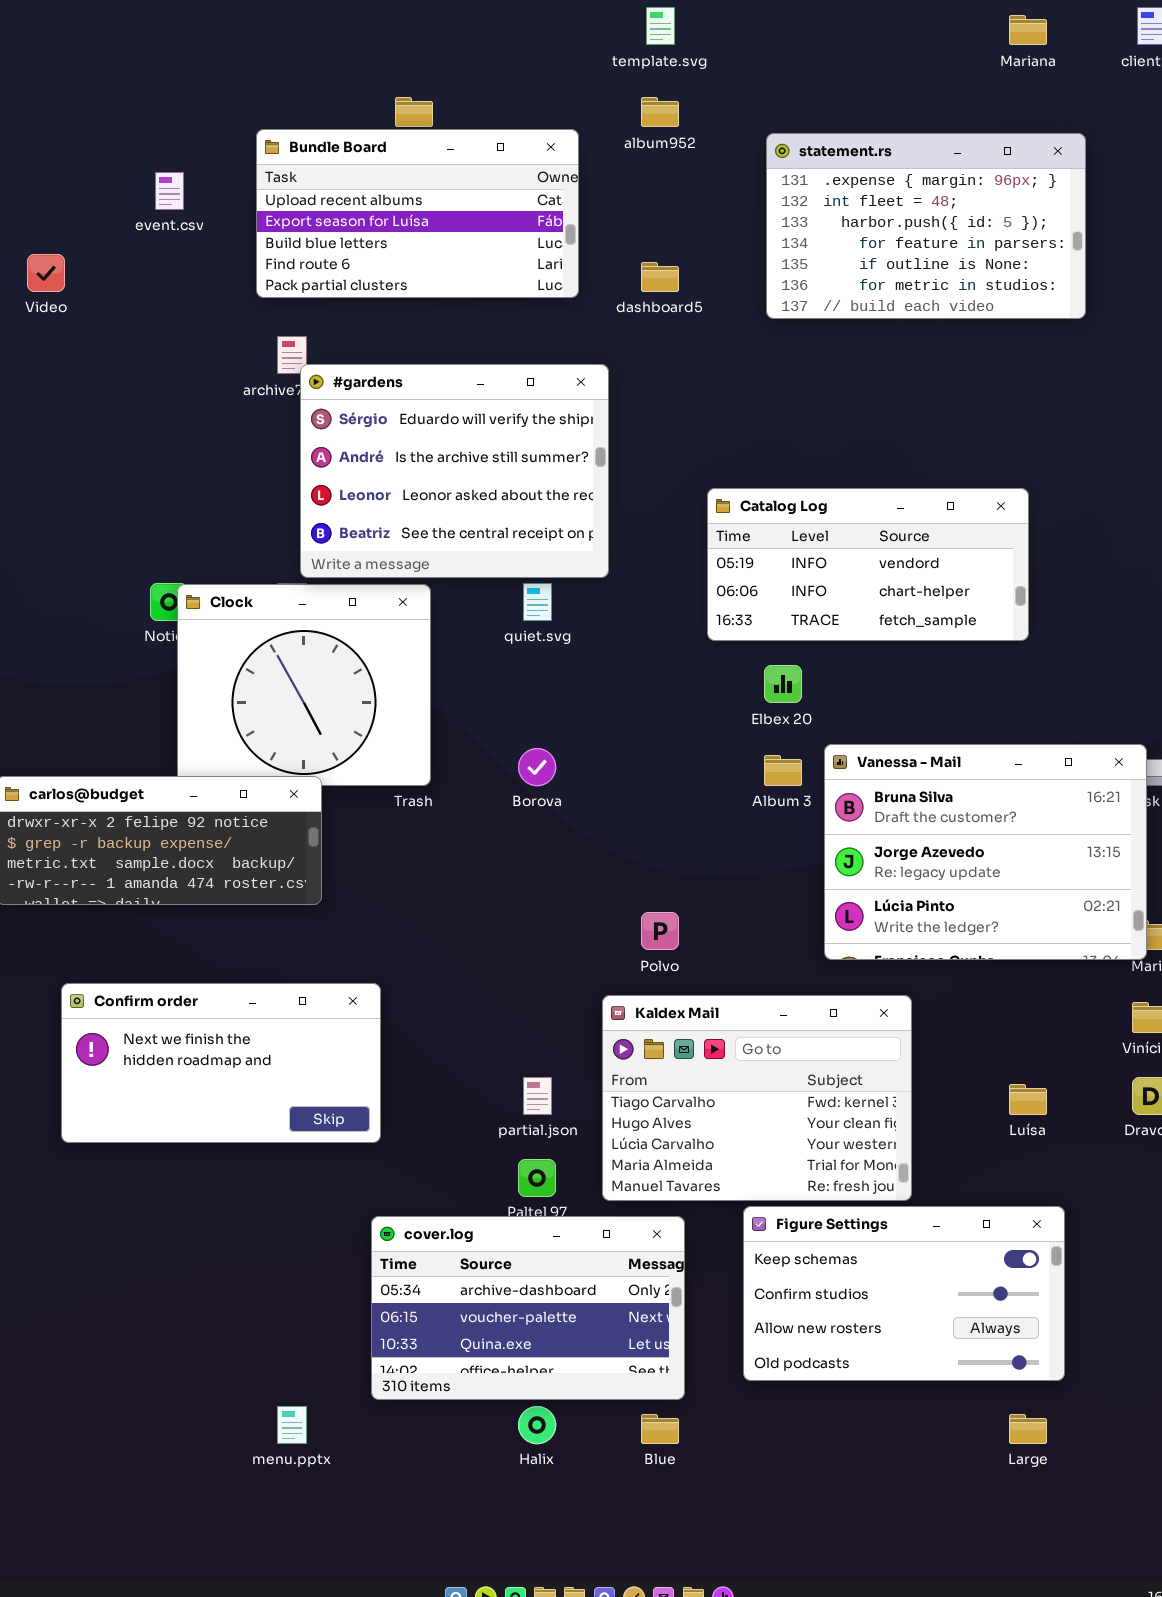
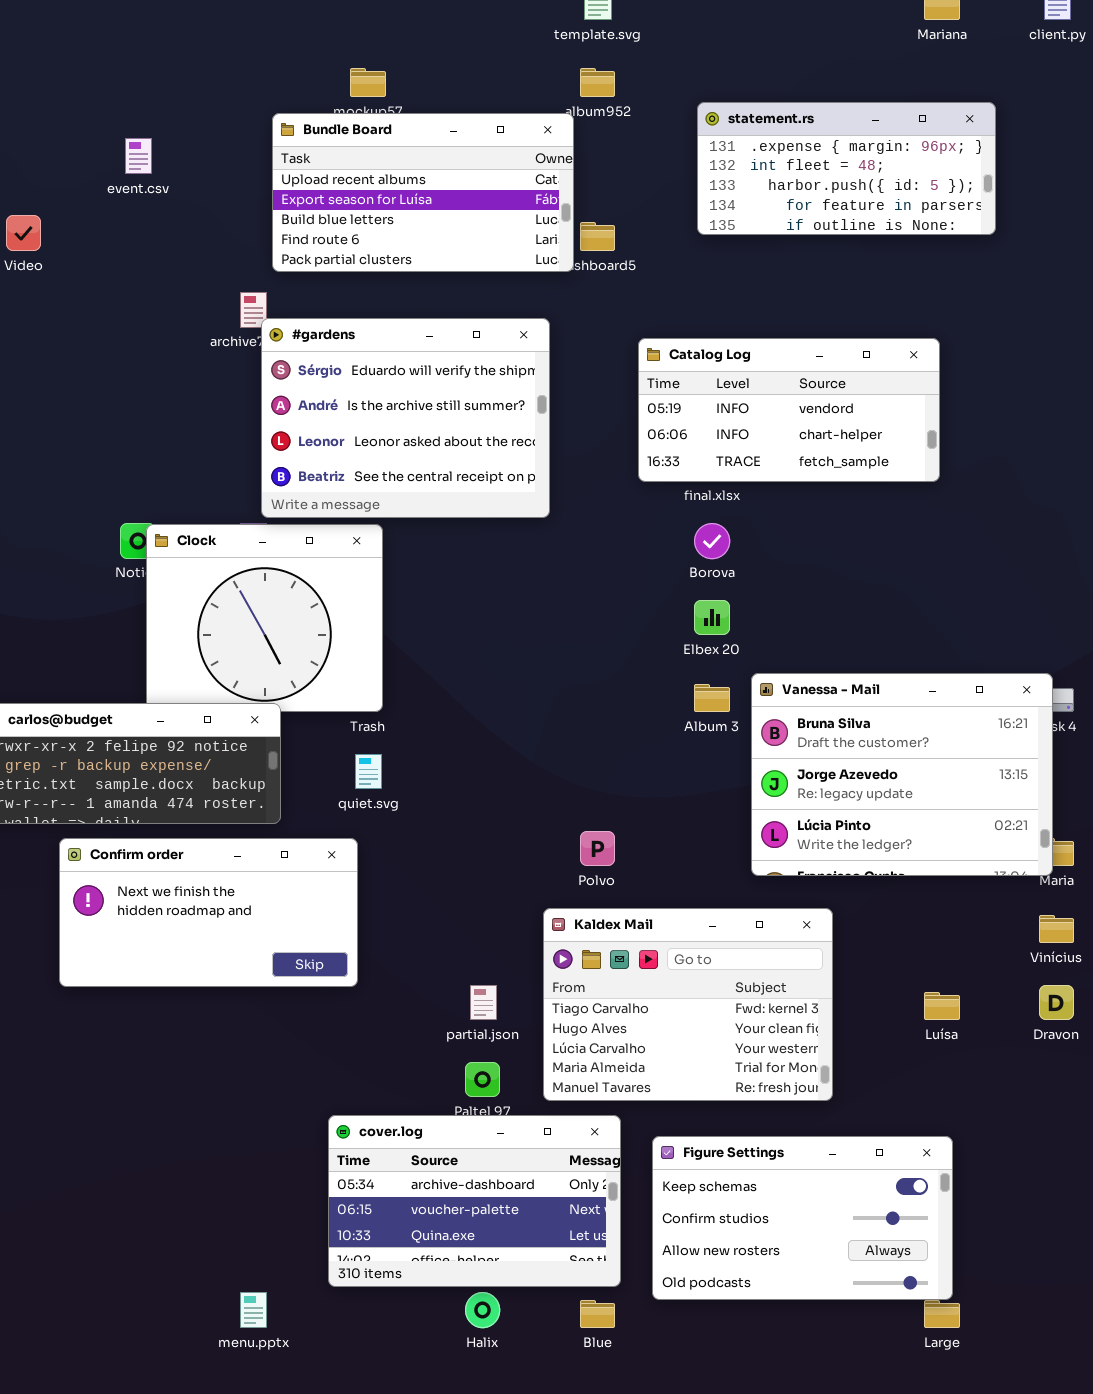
Bundle Board: [256,129,579,298] -> [272,113,574,272], moved
statement.rs: [766,133,1086,319] -> [697,102,996,235], resized
Catalog Log: [707,488,1029,641] -> [638,338,940,482], moved
quiet.svg: [523,583,552,621] -> [355,754,382,789], moved
Borova: [518,748,556,786] -> [694,523,730,559], moved
Confirm order: [61,983,381,1143] -> [59,838,358,987], moved
Figure Settings: [743,1206,1065,1381] -> [652,1136,953,1300], moved

